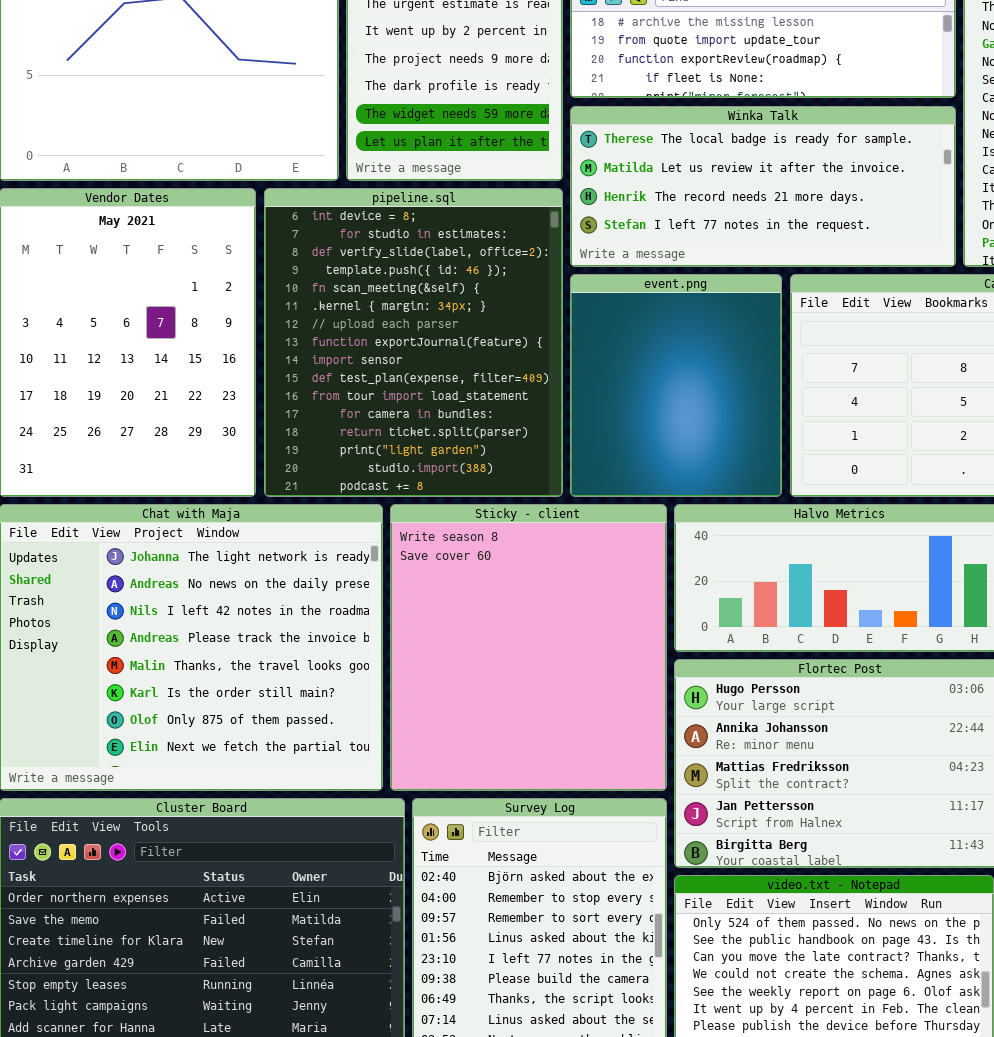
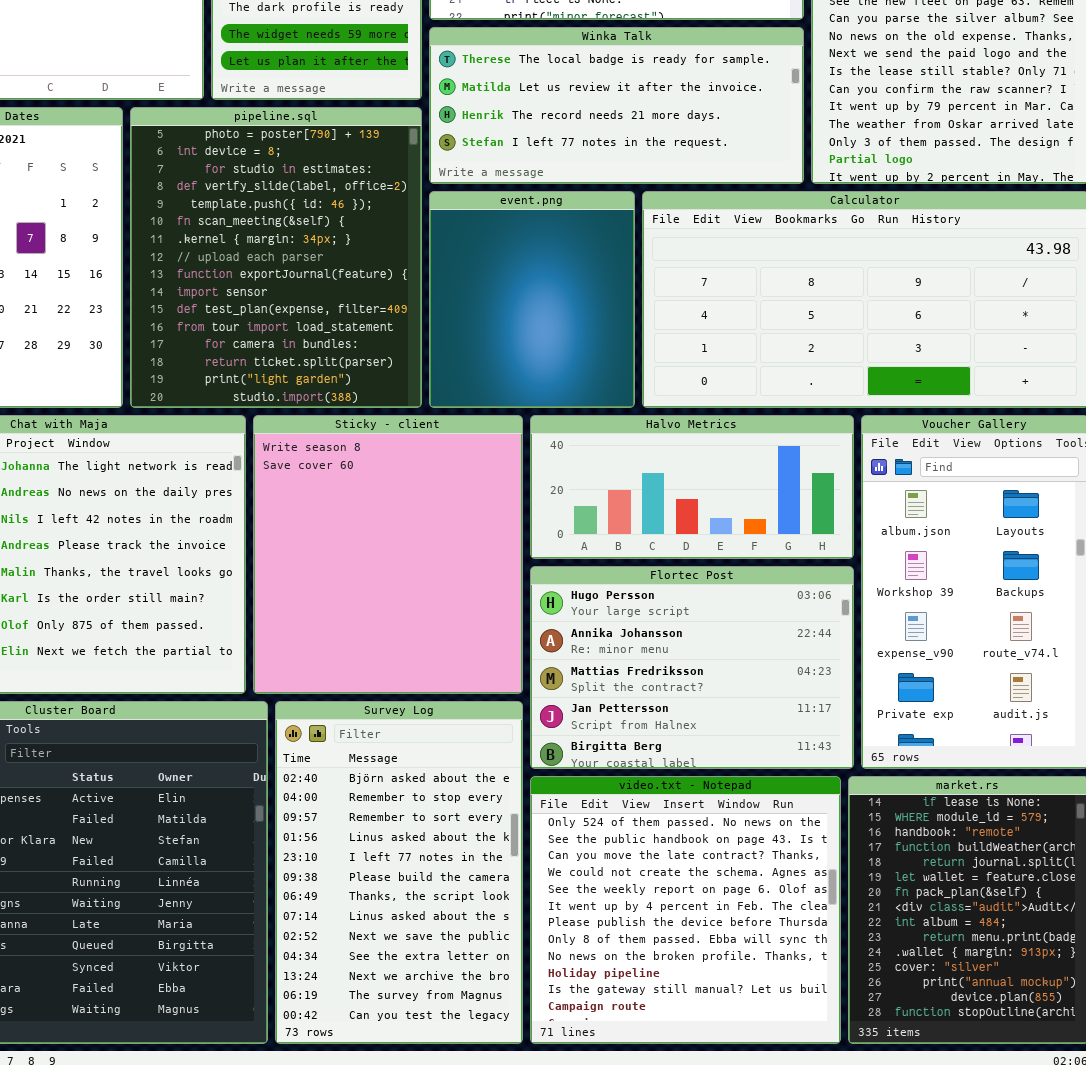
pipeline.sql: [264,188,563,497] -> [130,107,422,408], scrolled up 1 row

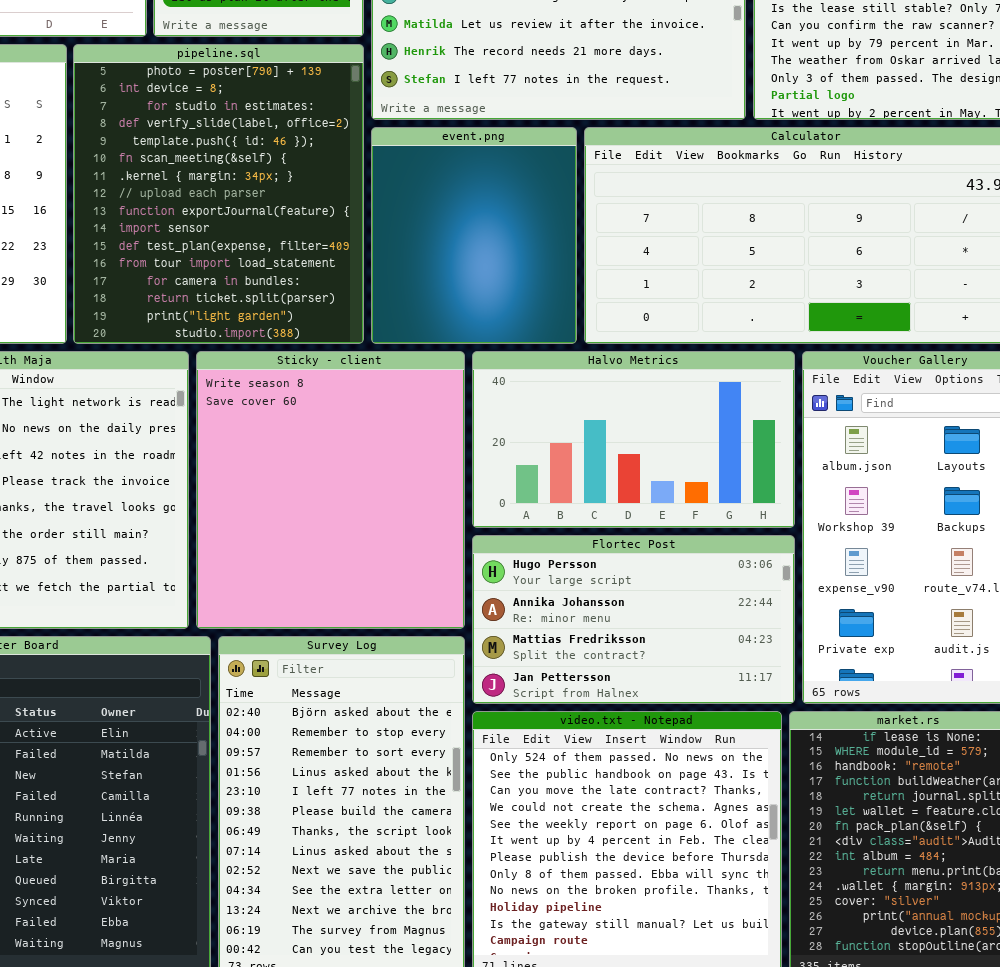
Halvo Metrics: [530,415,854,559] -> [472,351,795,528], resized
Flortec Post: [530,566,854,769] -> [472,535,795,704], resized

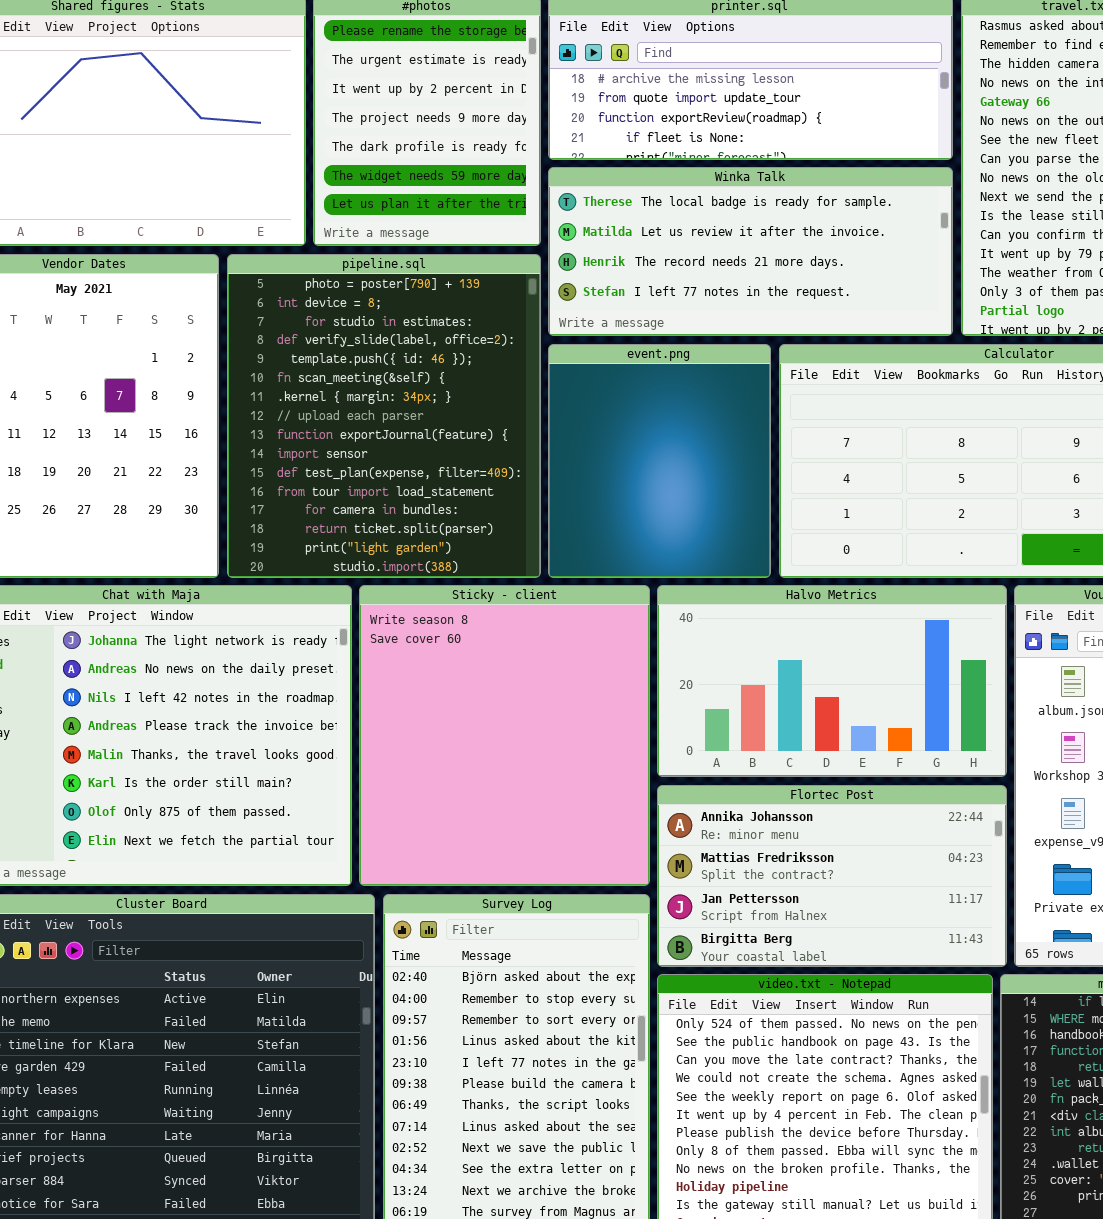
Flortec Post: [472,535,795,704] -> [657,785,1007,967], scrolled down 1 row

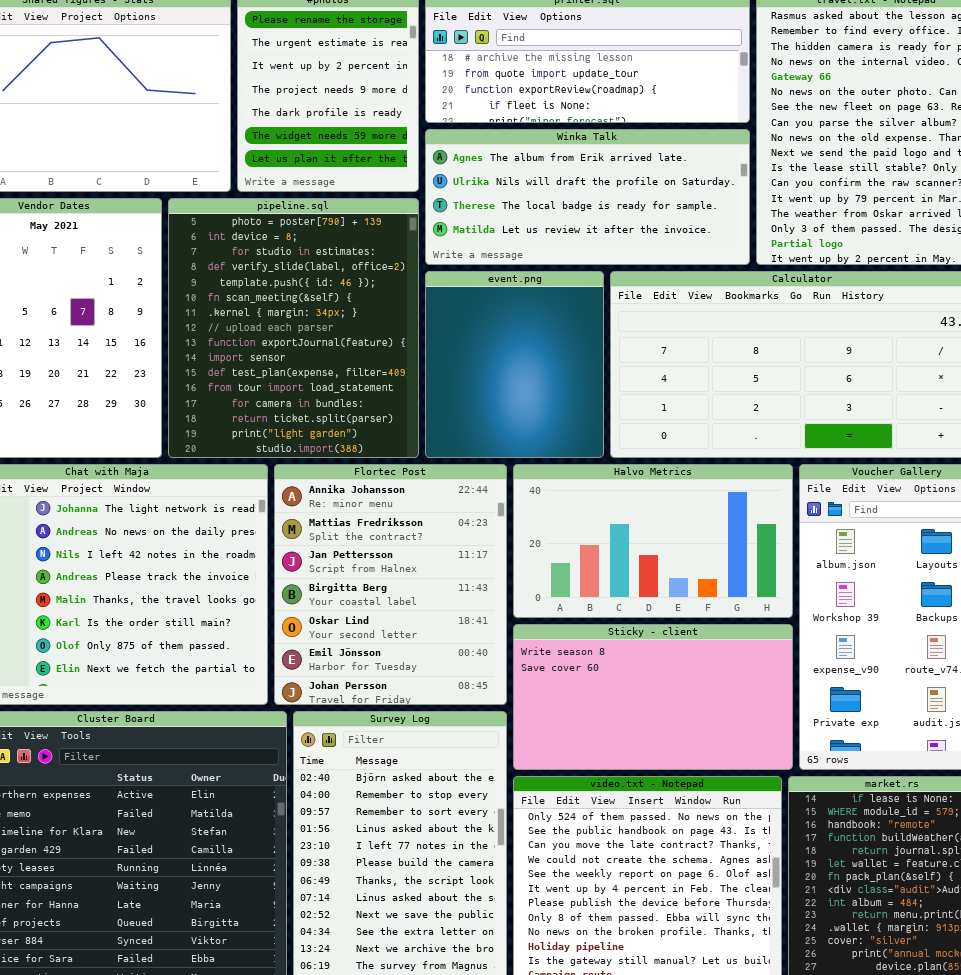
Winka Talk: [548,167,953,336] -> [425,129,750,265], scrolled up 2 rows
Sticky - client: [359,585,650,886] -> [513,624,793,770], moved, resized
Flortec Post: [657,785,1007,967] -> [274,464,507,705], moved, resized

